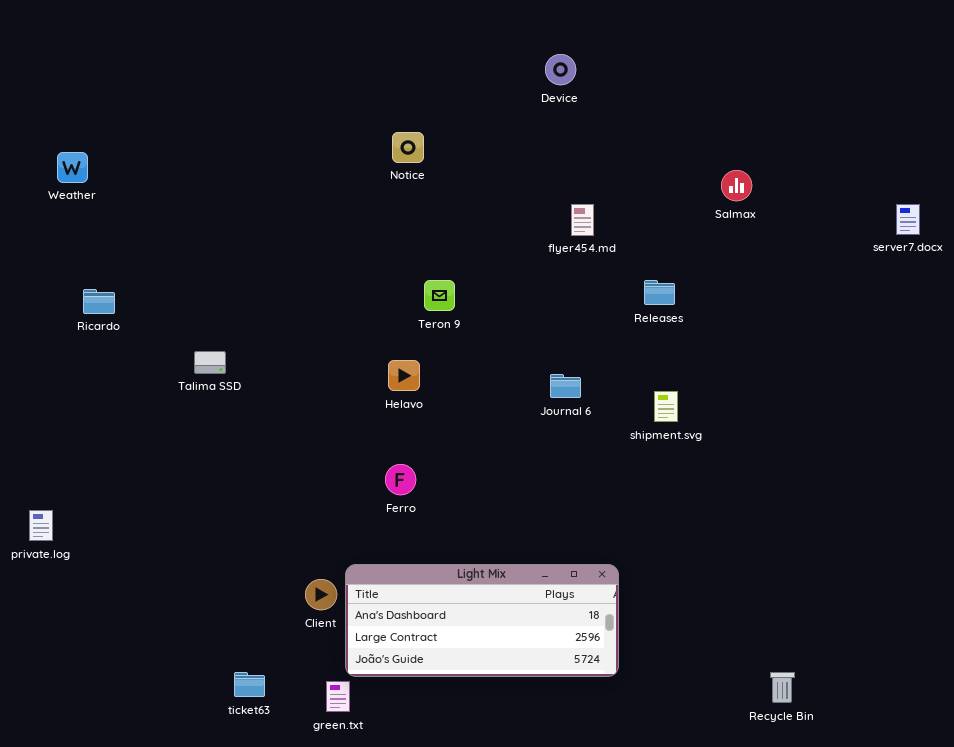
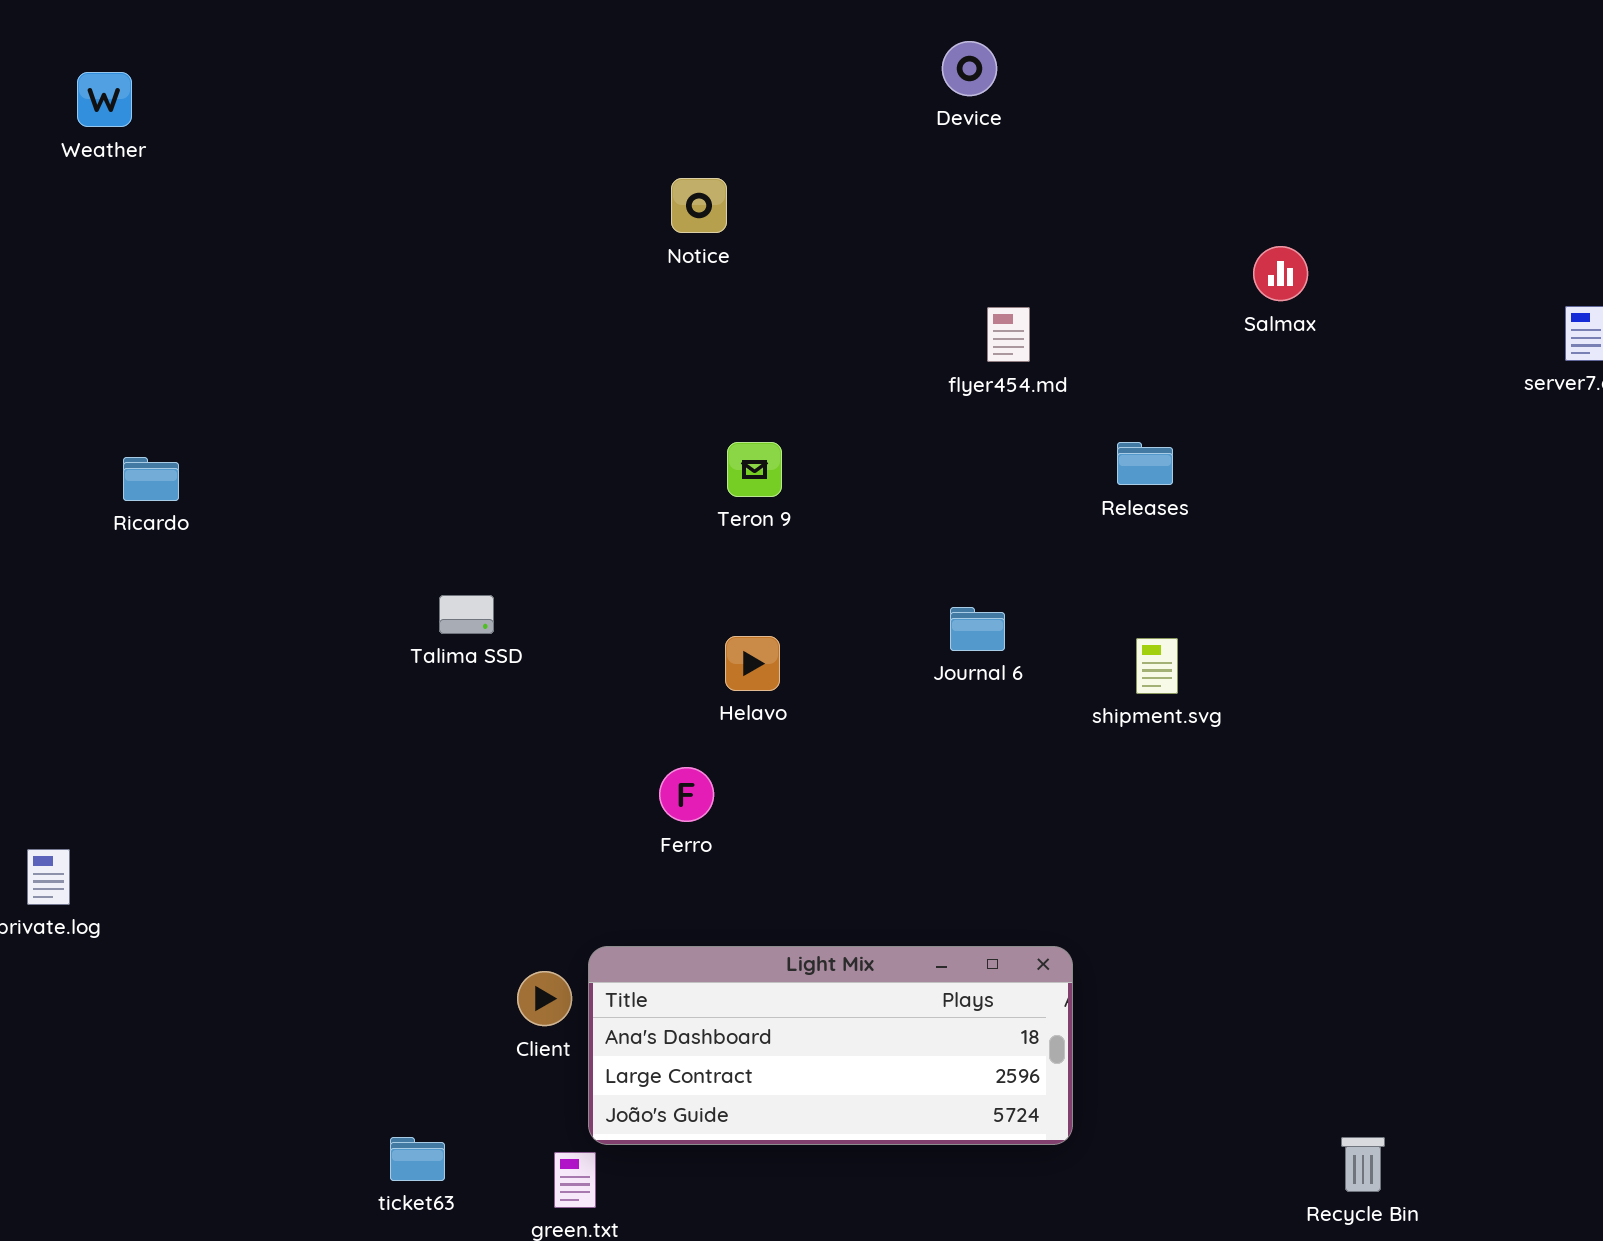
Weather: [57,152,88,183] -> [77,72,132,127], moved
Talima SSD: [194,351,226,374] -> [439,595,494,634], moved
Helavo: [388,360,420,391] -> [725,636,780,691], moved

